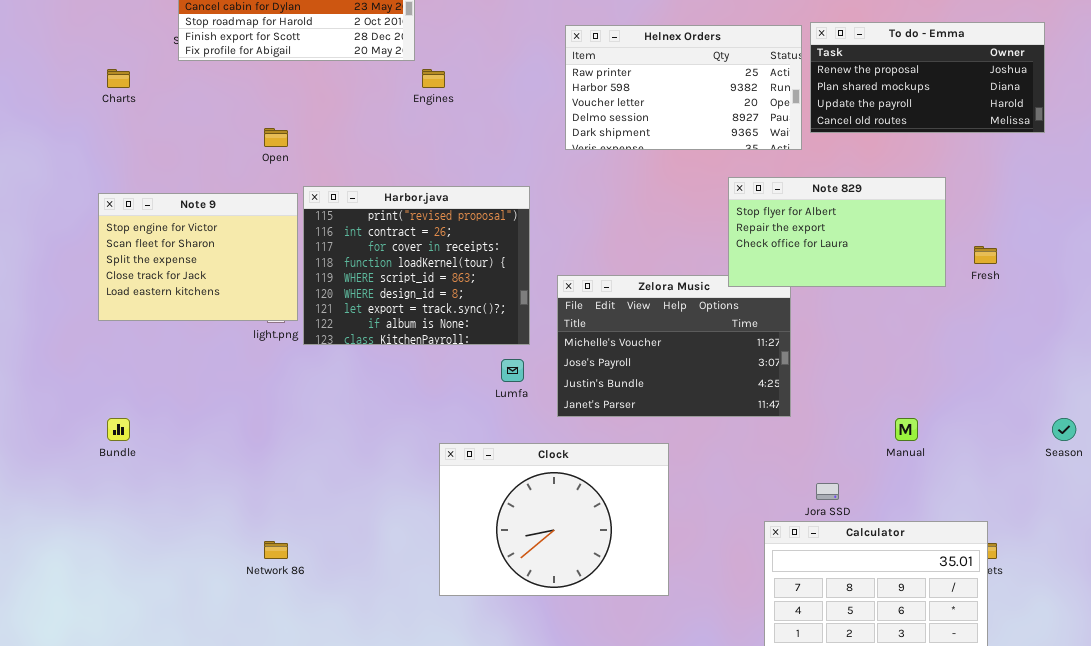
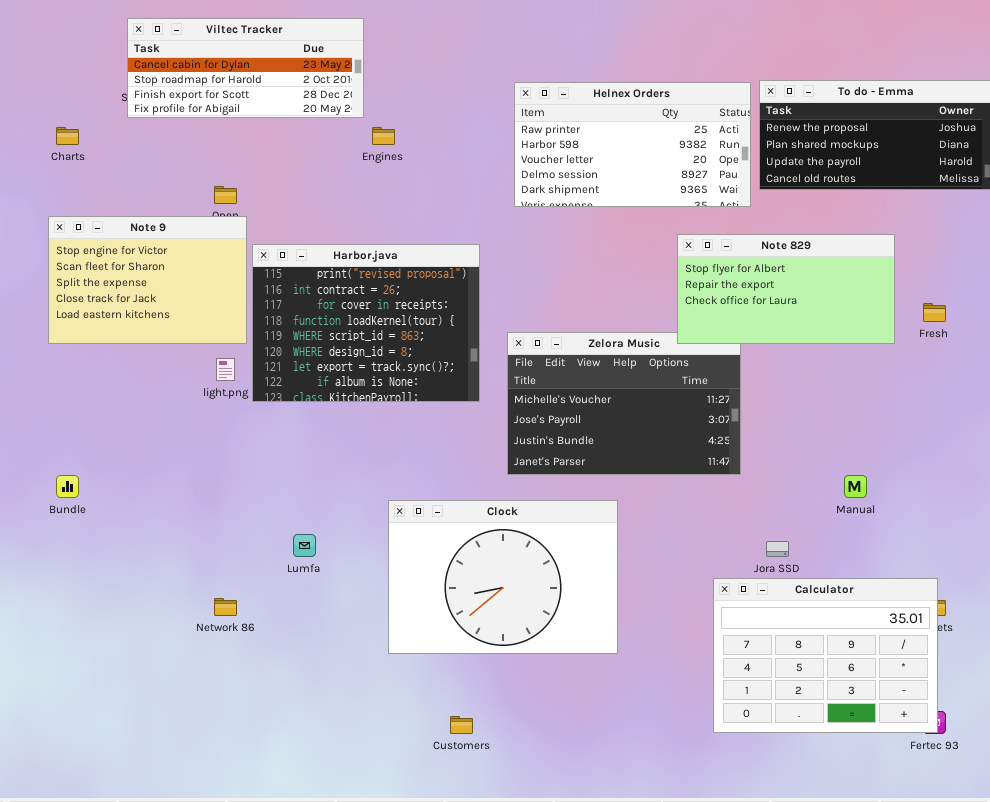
Note 9: [98,193,298,321] -> [48,216,247,344], moved
Lumfa: [501,359,524,382] -> [293,534,316,557], moved

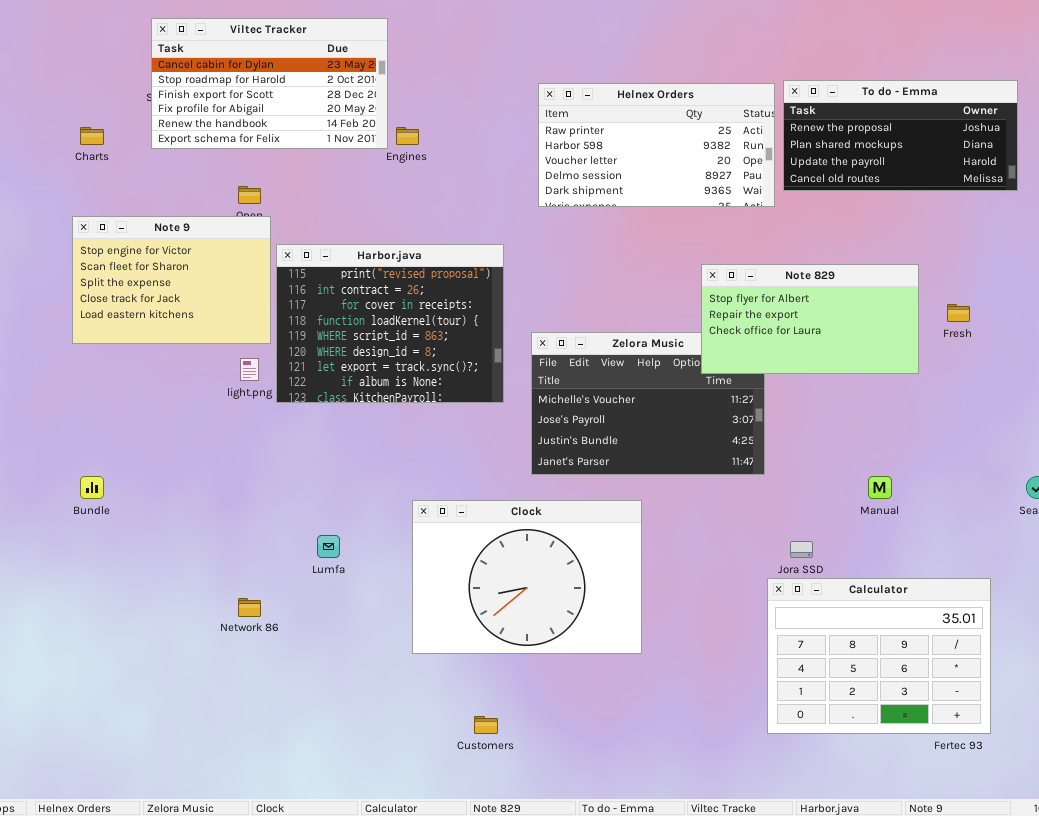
Viltec Tracker: [127,18,364,118] -> [151,18,388,149], resized
Note 829: [677,234,895,344] -> [701,264,919,374], moved
Calculator: [713,578,938,733] -> [767,578,991,734], moved

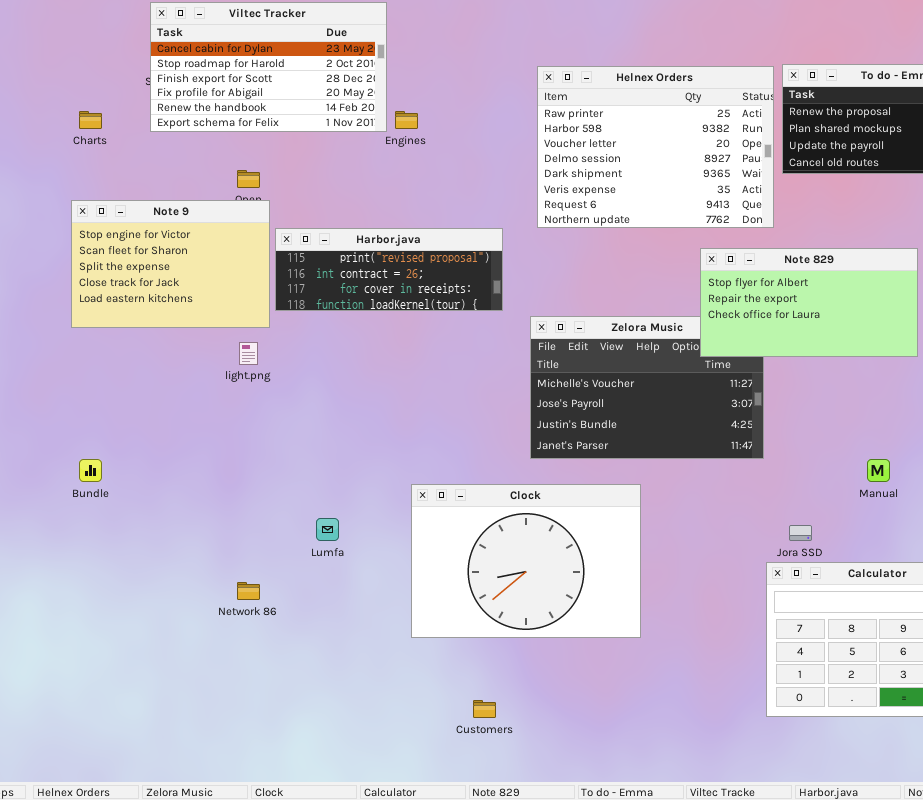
Helnex Orders: [538,83,775,207] -> [537,66,774,228], resized
Harbor.java: [276,244,504,403] -> [275,228,503,311], resized

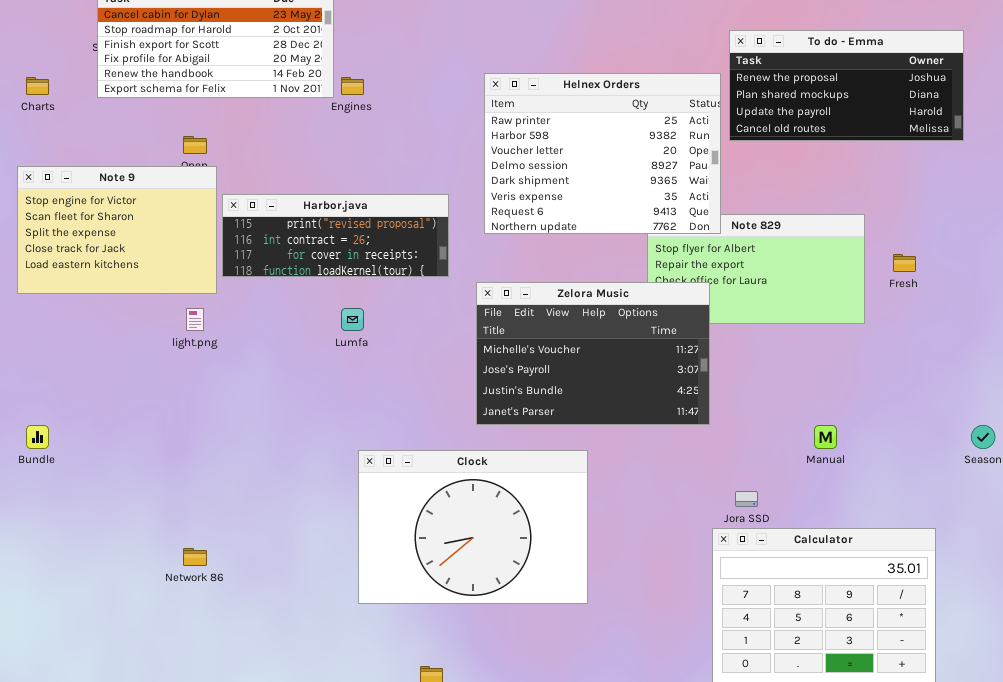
Helnex Orders: [537,66,774,228] -> [484,73,721,234], moved
Zelora Music: [530,316,764,459] -> [476,282,710,425], raised
Lumfa: [316,518,339,541] -> [341,308,364,331], moved

